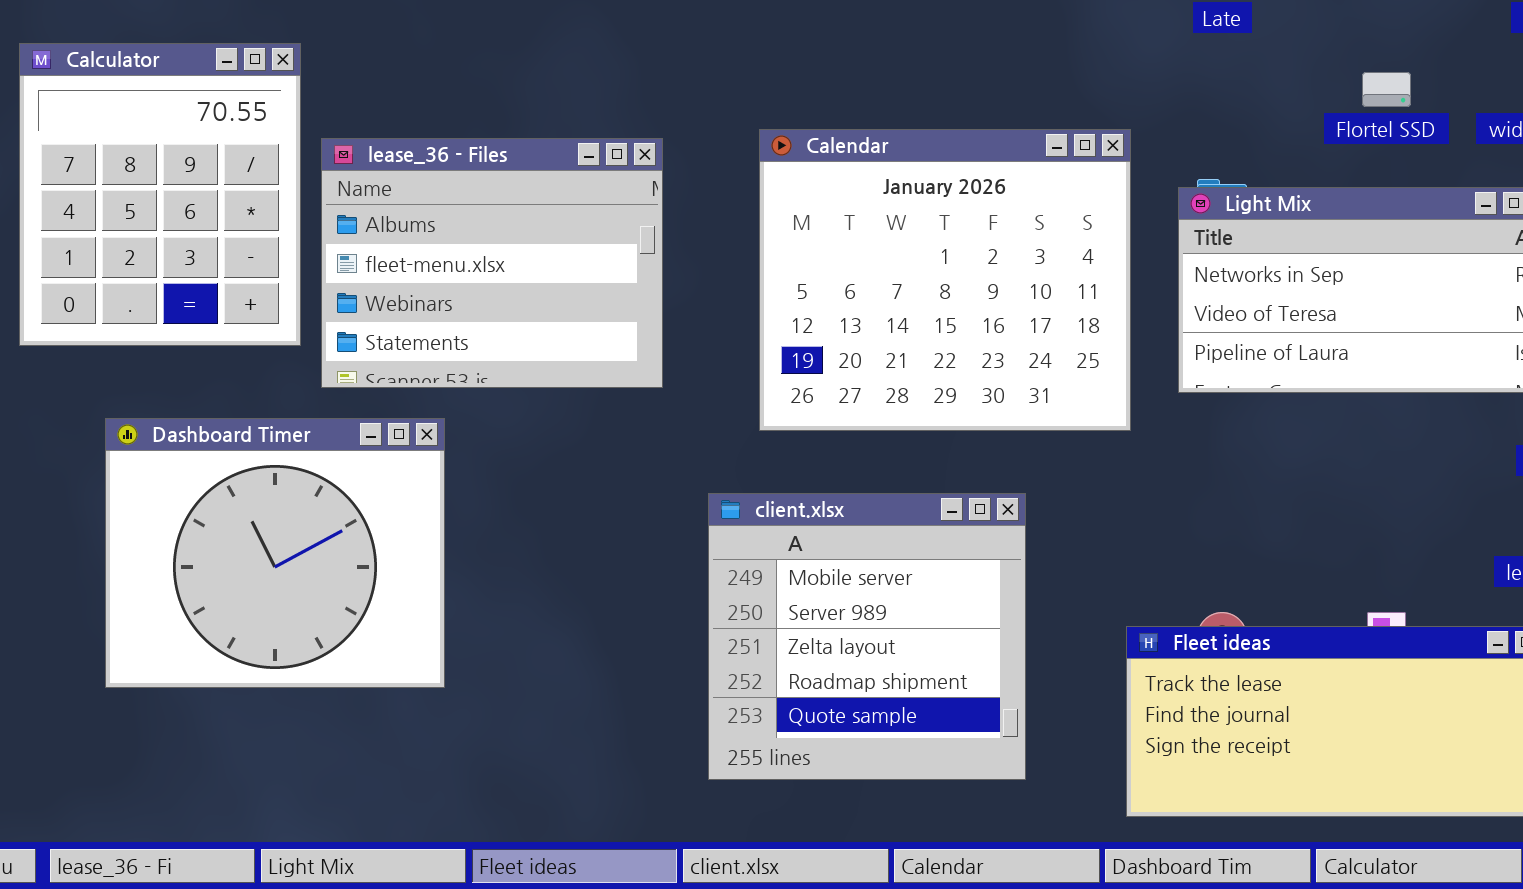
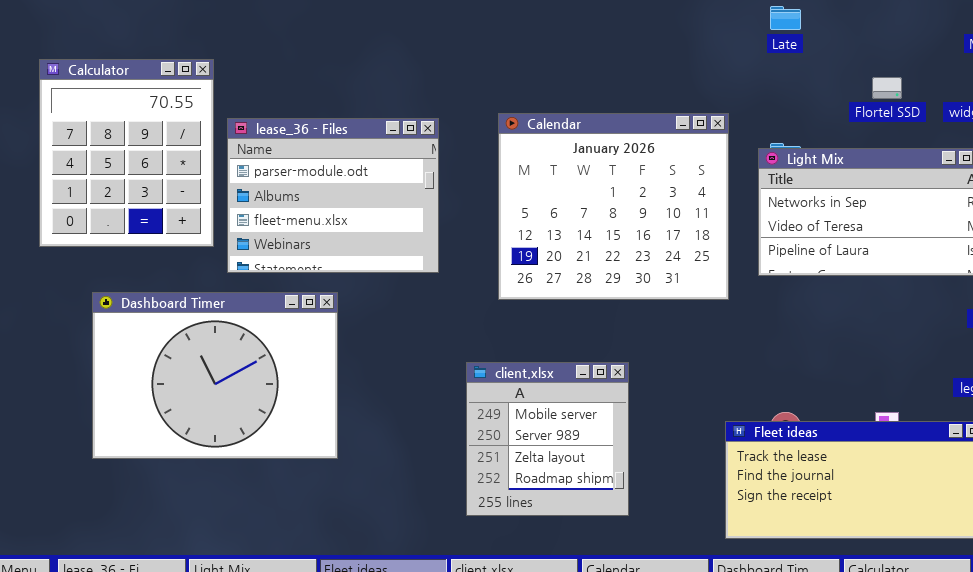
lease_36 - Files: [321,138,663,388] -> [227,118,439,273], scrolled up 1 row
Dashboard Timer: [105,418,445,688] -> [92,292,338,459], resized
client.xlsx: [708,493,1026,780] -> [466,362,629,516], resized

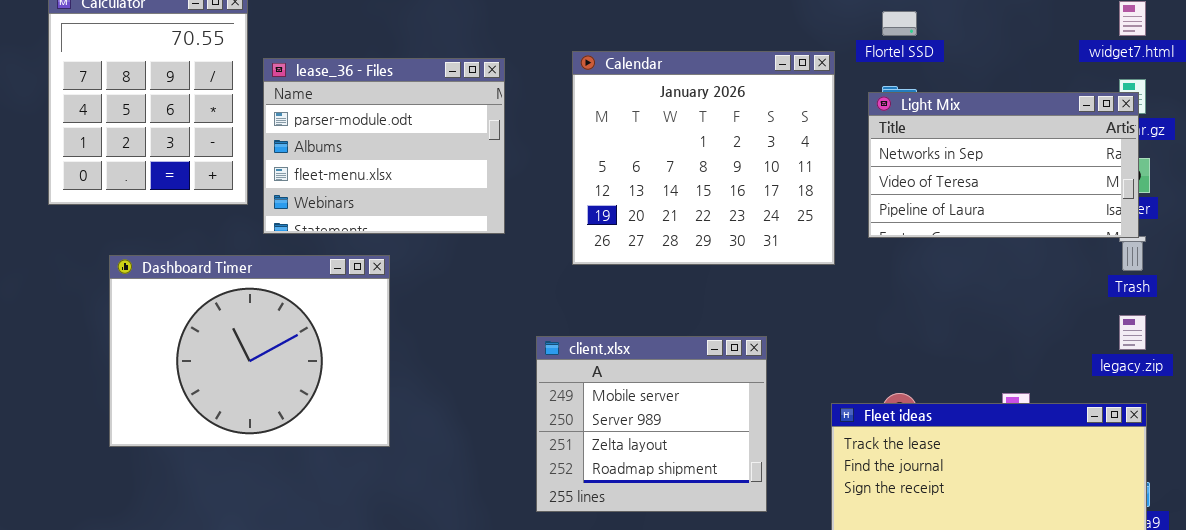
Flortel SSD: [872,77,902,99] -> [882,11,917,36], moved
client.xlsx: [466,362,629,516] -> [536,336,767,512], resized

